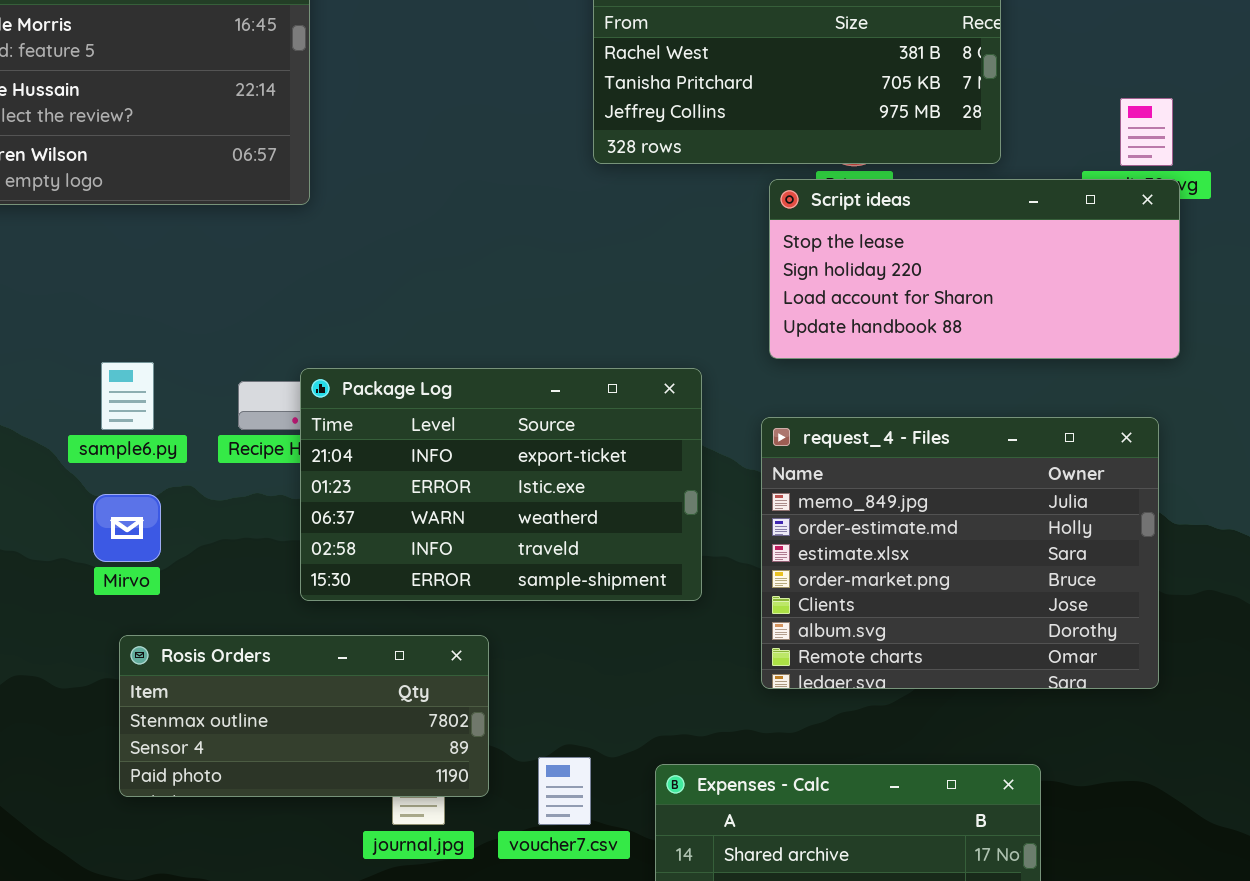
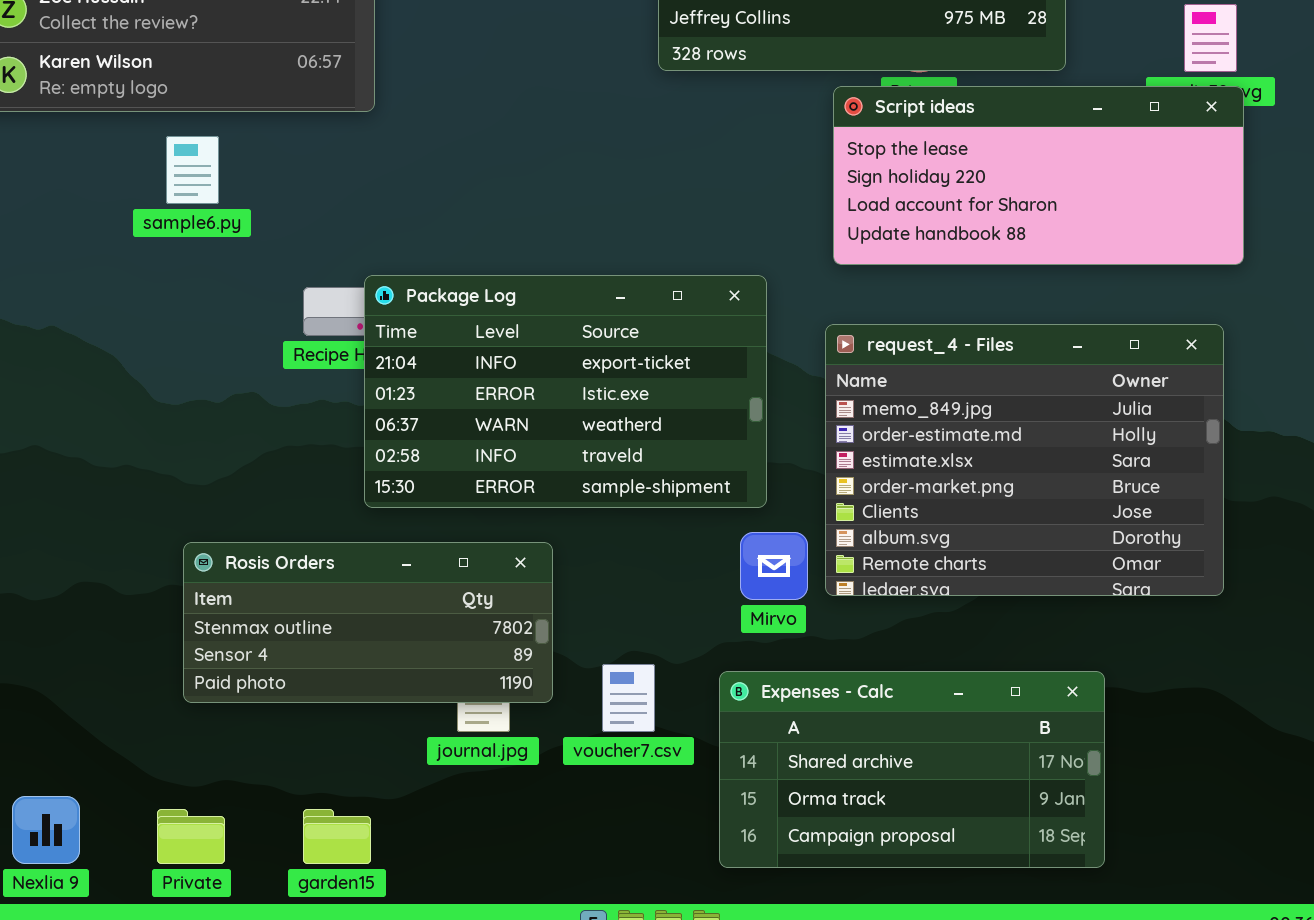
sample6.py: [101,362,154,430] -> [166,136,219,204], moved
Mirvo: [93,494,161,562] -> [740,532,808,600], moved

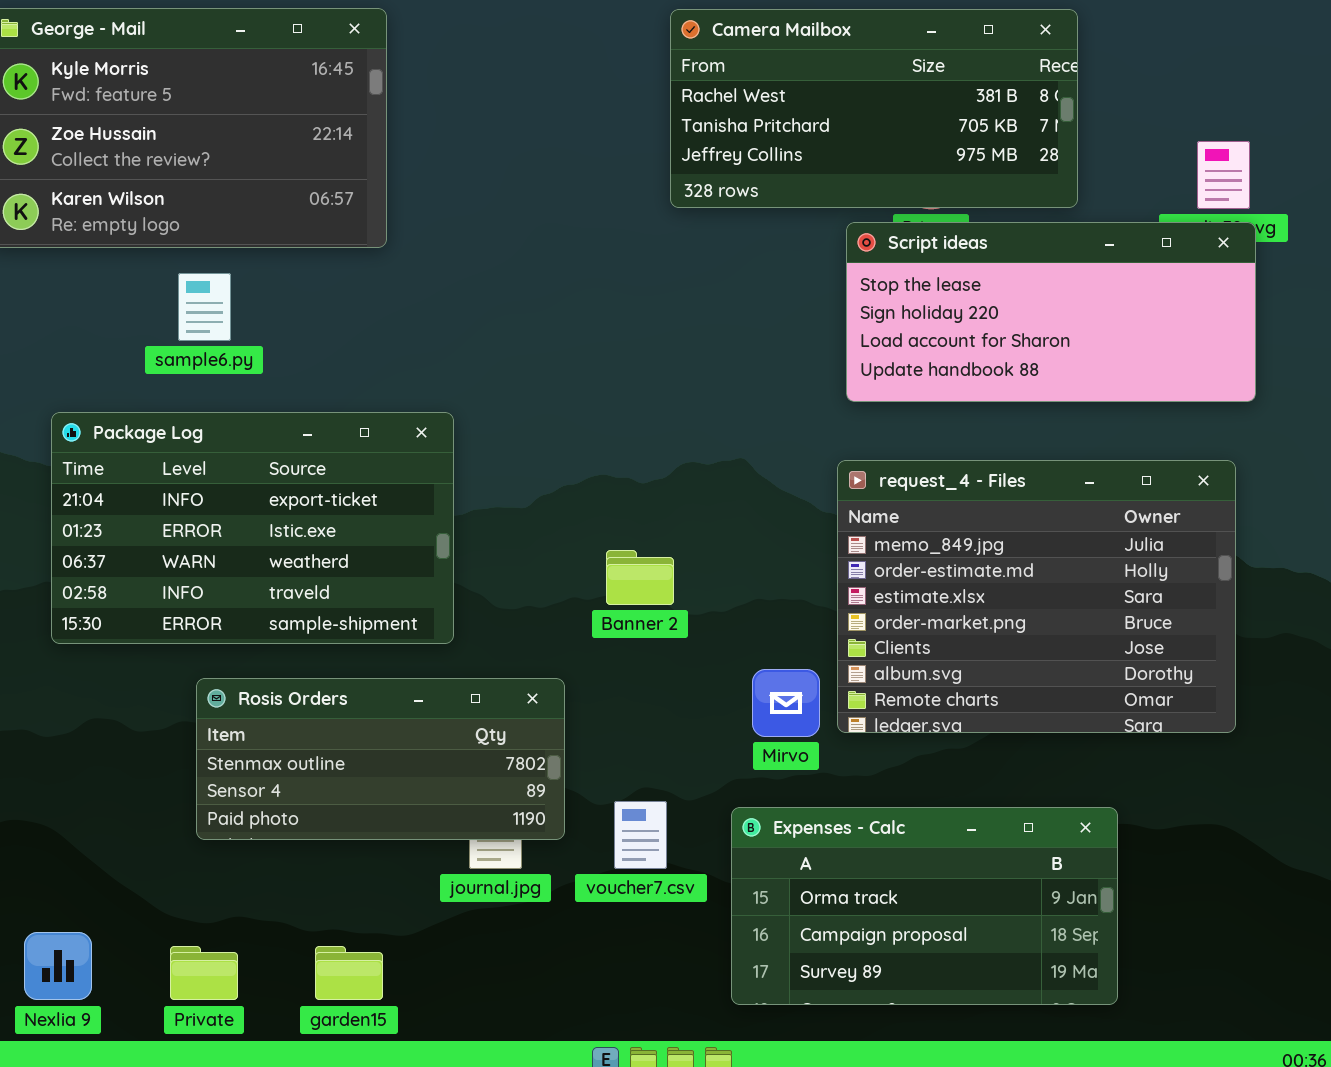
Package Log: [364,275,767,508] -> [51,412,454,644], moved
Expenses - Calc: [719,671,1105,868] -> [731,807,1118,1005], scrolled down 1 row

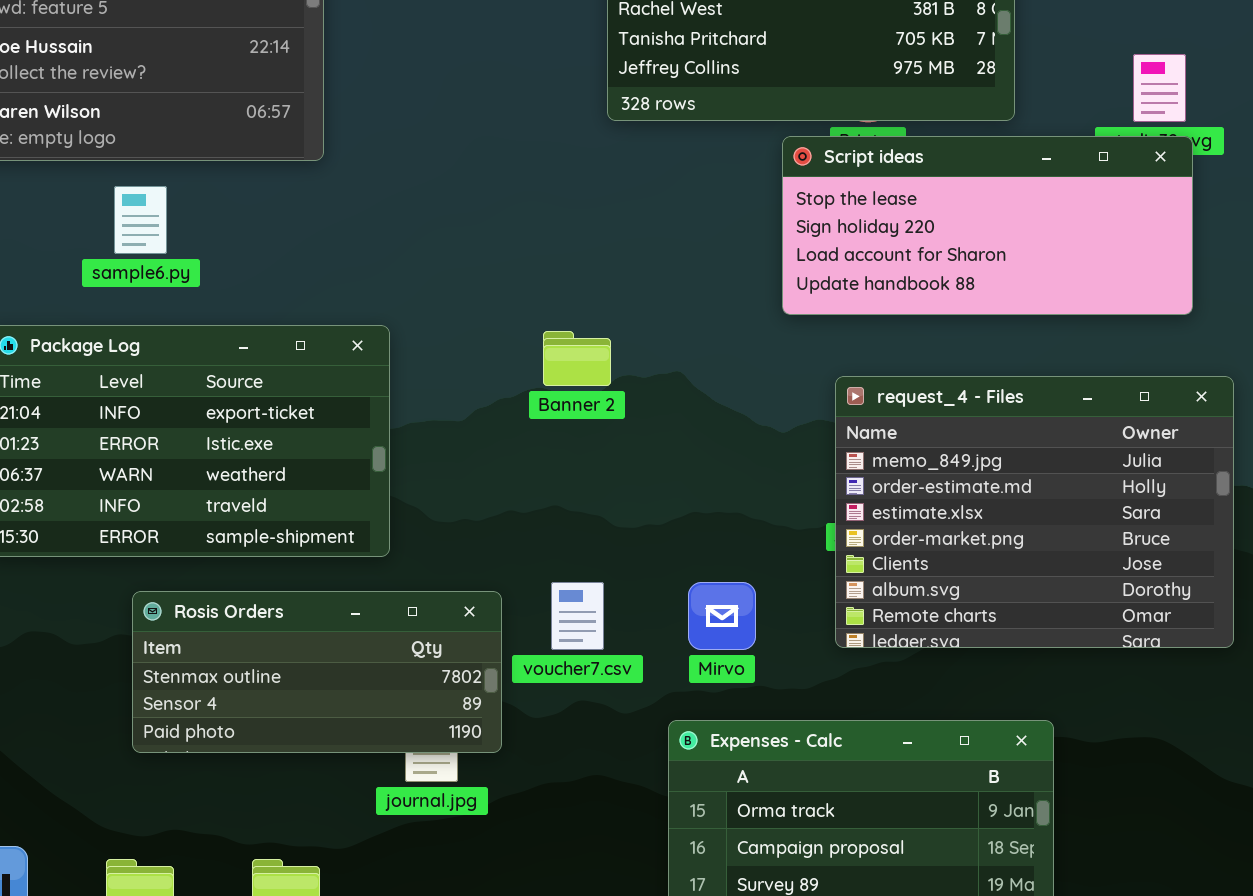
request_4 - Files: [837,460,1236,733] -> [835,376,1234,648], moved
Banner 2: [606,550,674,605] -> [543,331,611,386], moved
voucher7.csv: [614,801,667,869] -> [551,582,604,650], moved

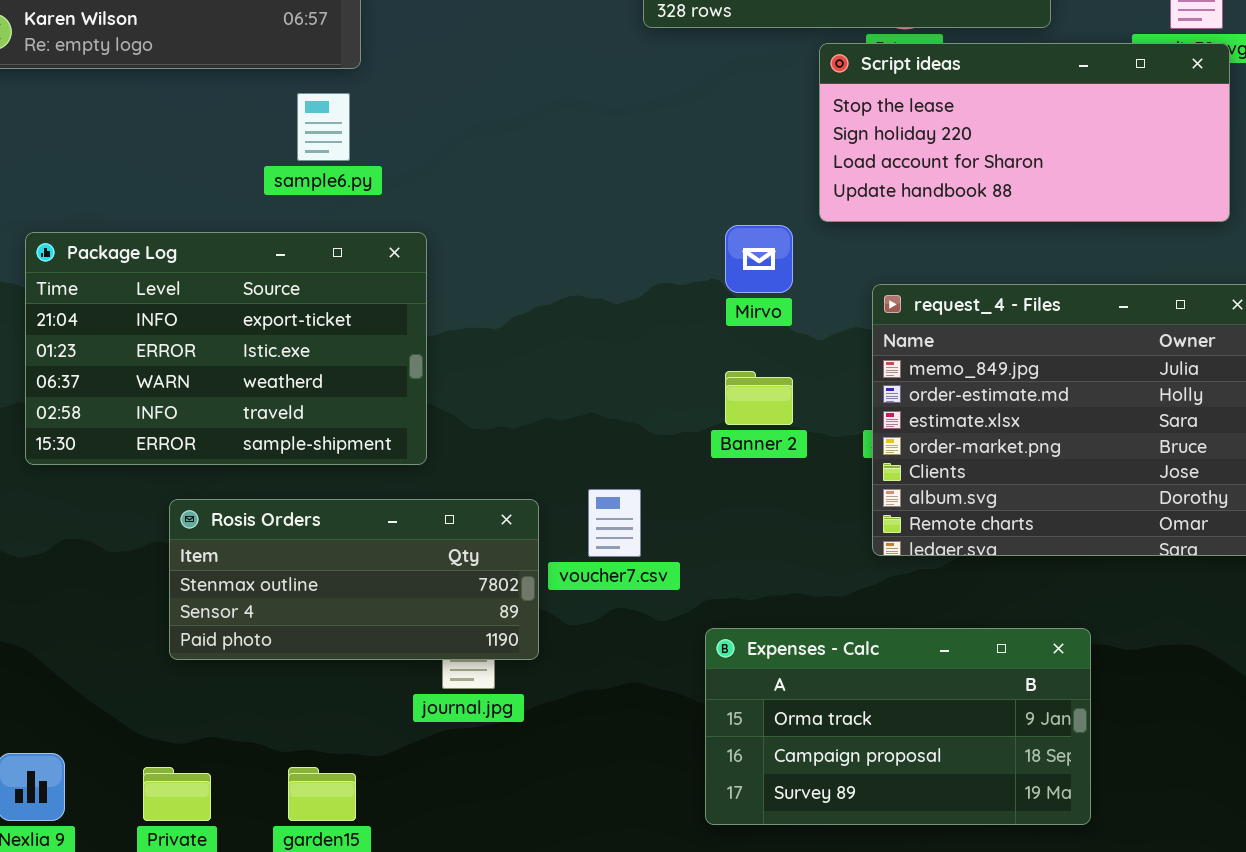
sample6.py: [114,186,167,254] -> [297,93,350,161], moved
Banner 2: [543,331,611,386] -> [725,371,793,425], moved
Mirvo: [688,582,756,650] -> [725,225,793,293], moved

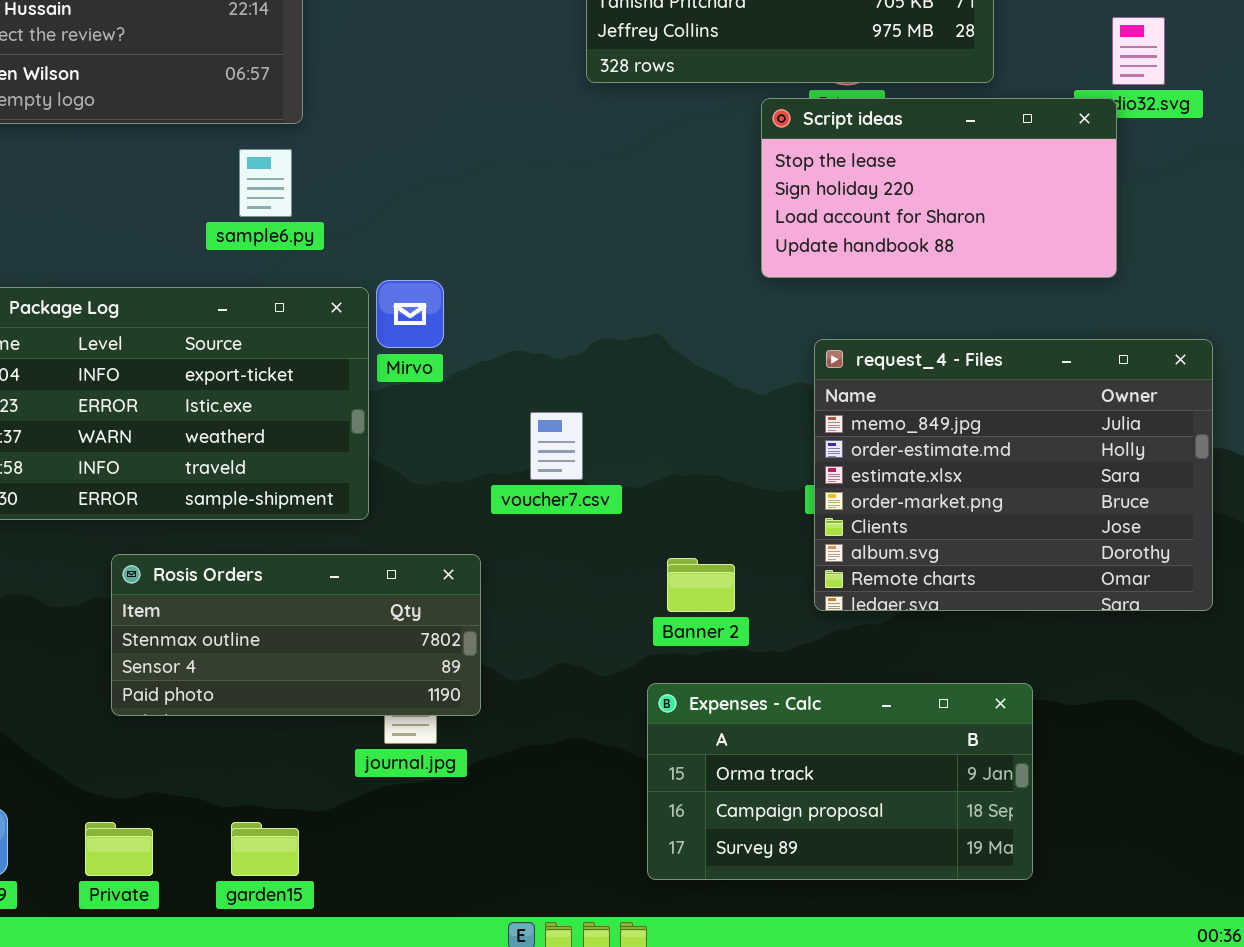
Script ideas: [819,43,1230,222] -> [761,98,1117,278], resized
Mirvo: [725,225,793,293] -> [376,280,444,348], moved
Banner 2: [725,371,793,425] -> [667,558,735,612], moved
voucher7.csv: [588,489,641,557] -> [530,412,583,480], moved

